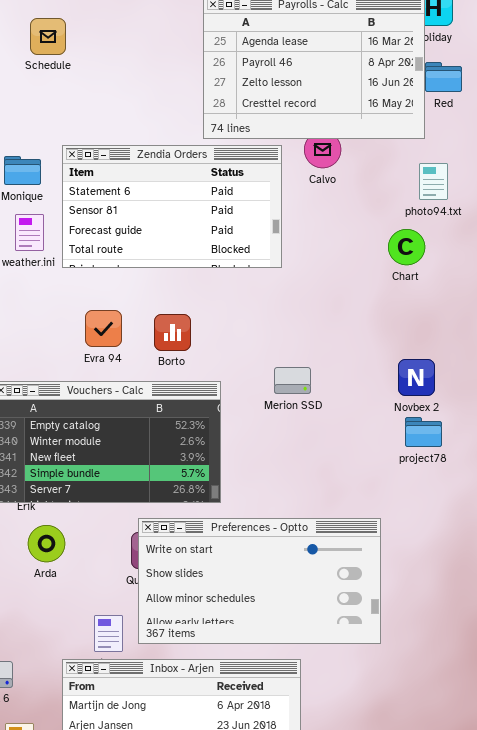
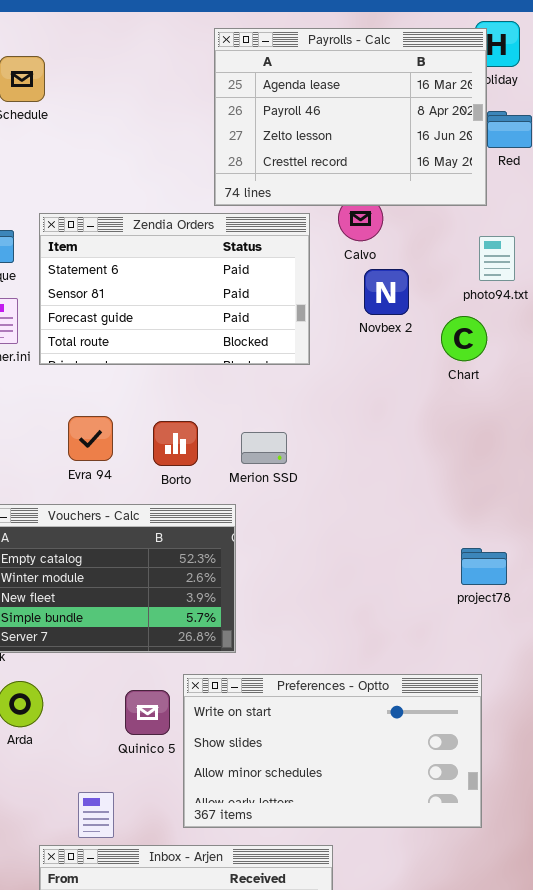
Novbex 2: [398,359,435,396] -> [364,269,409,315], moved
Merion SSD: [274,367,311,394] -> [241,432,287,464], moved
Preferences - Optto: [138,518,381,644] -> [183,674,482,828], moved

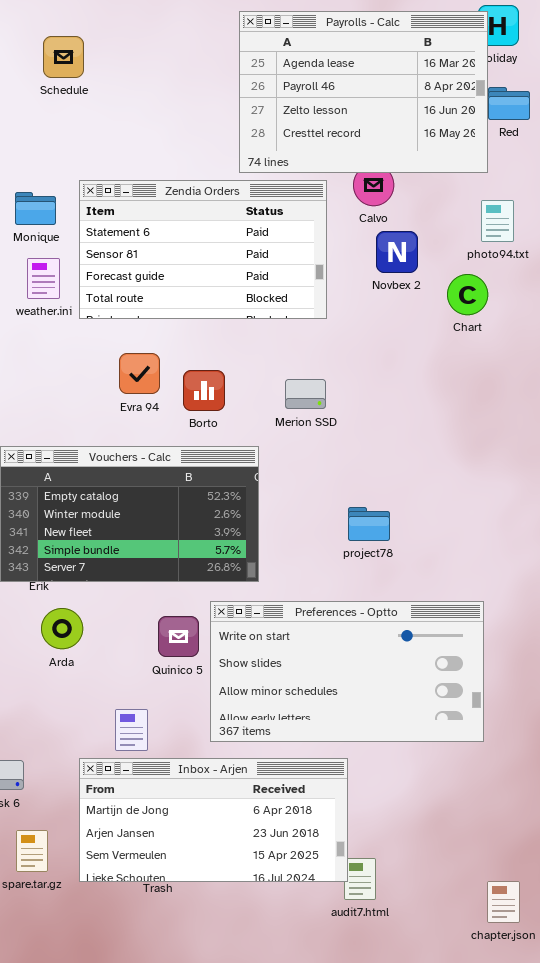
Evra 94: [68,416,113,461] -> [119,353,160,394], moved
Merion SSD: [241,432,287,464] -> [285,379,326,409], moved
project78: [461,548,507,585] -> [348,507,390,541], moved

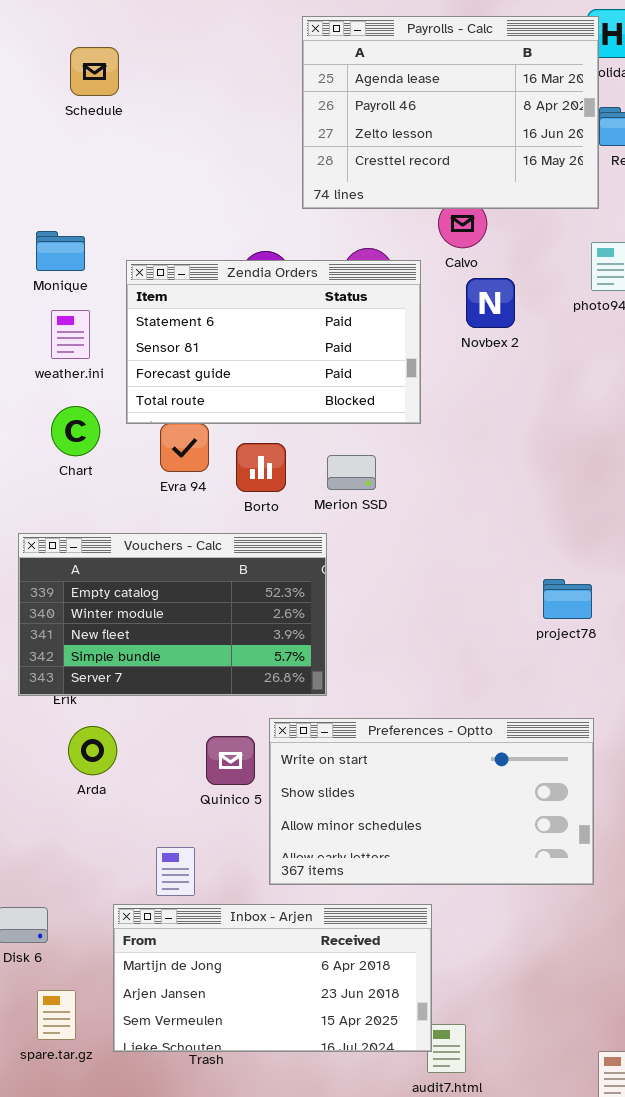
Zendia Orders: [79,180,327,319] -> [126,260,421,424], moved
Chart: [447,274,488,315] -> [51,406,100,456], moved
Merion SSD: [285,379,326,409] -> [327,455,376,490], moved
project78: [348,507,390,541] -> [543,579,592,619], moved

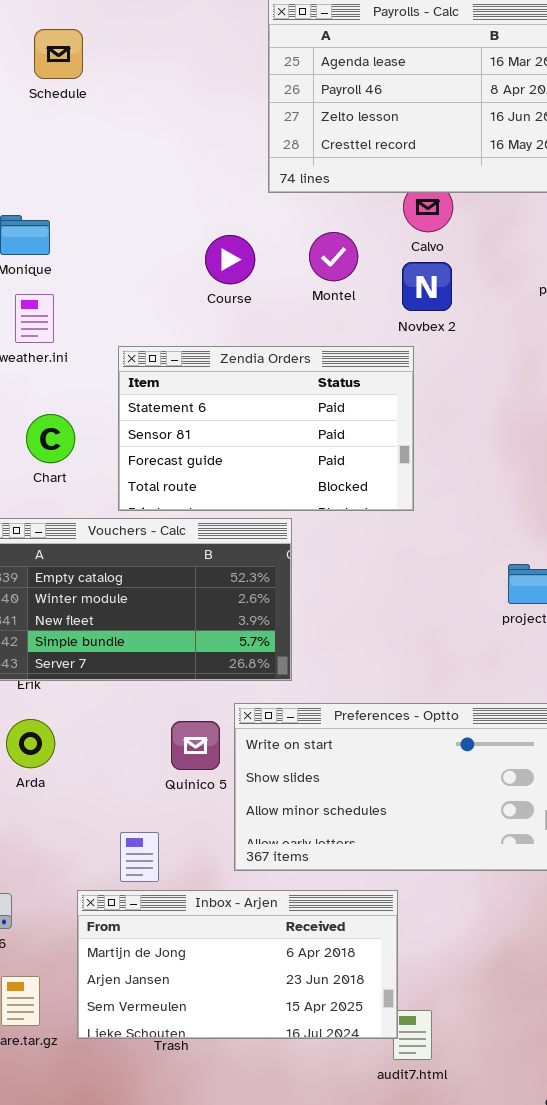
Zendia Orders: [126,260,421,424] -> [118,346,414,511], moved
Novbex 2: [466,278,515,328] -> [402,262,452,311], moved
Chart: [51,406,100,456] -> [26,414,75,463], moved
Arda: [68,726,117,775] -> [6,719,55,768], moved

